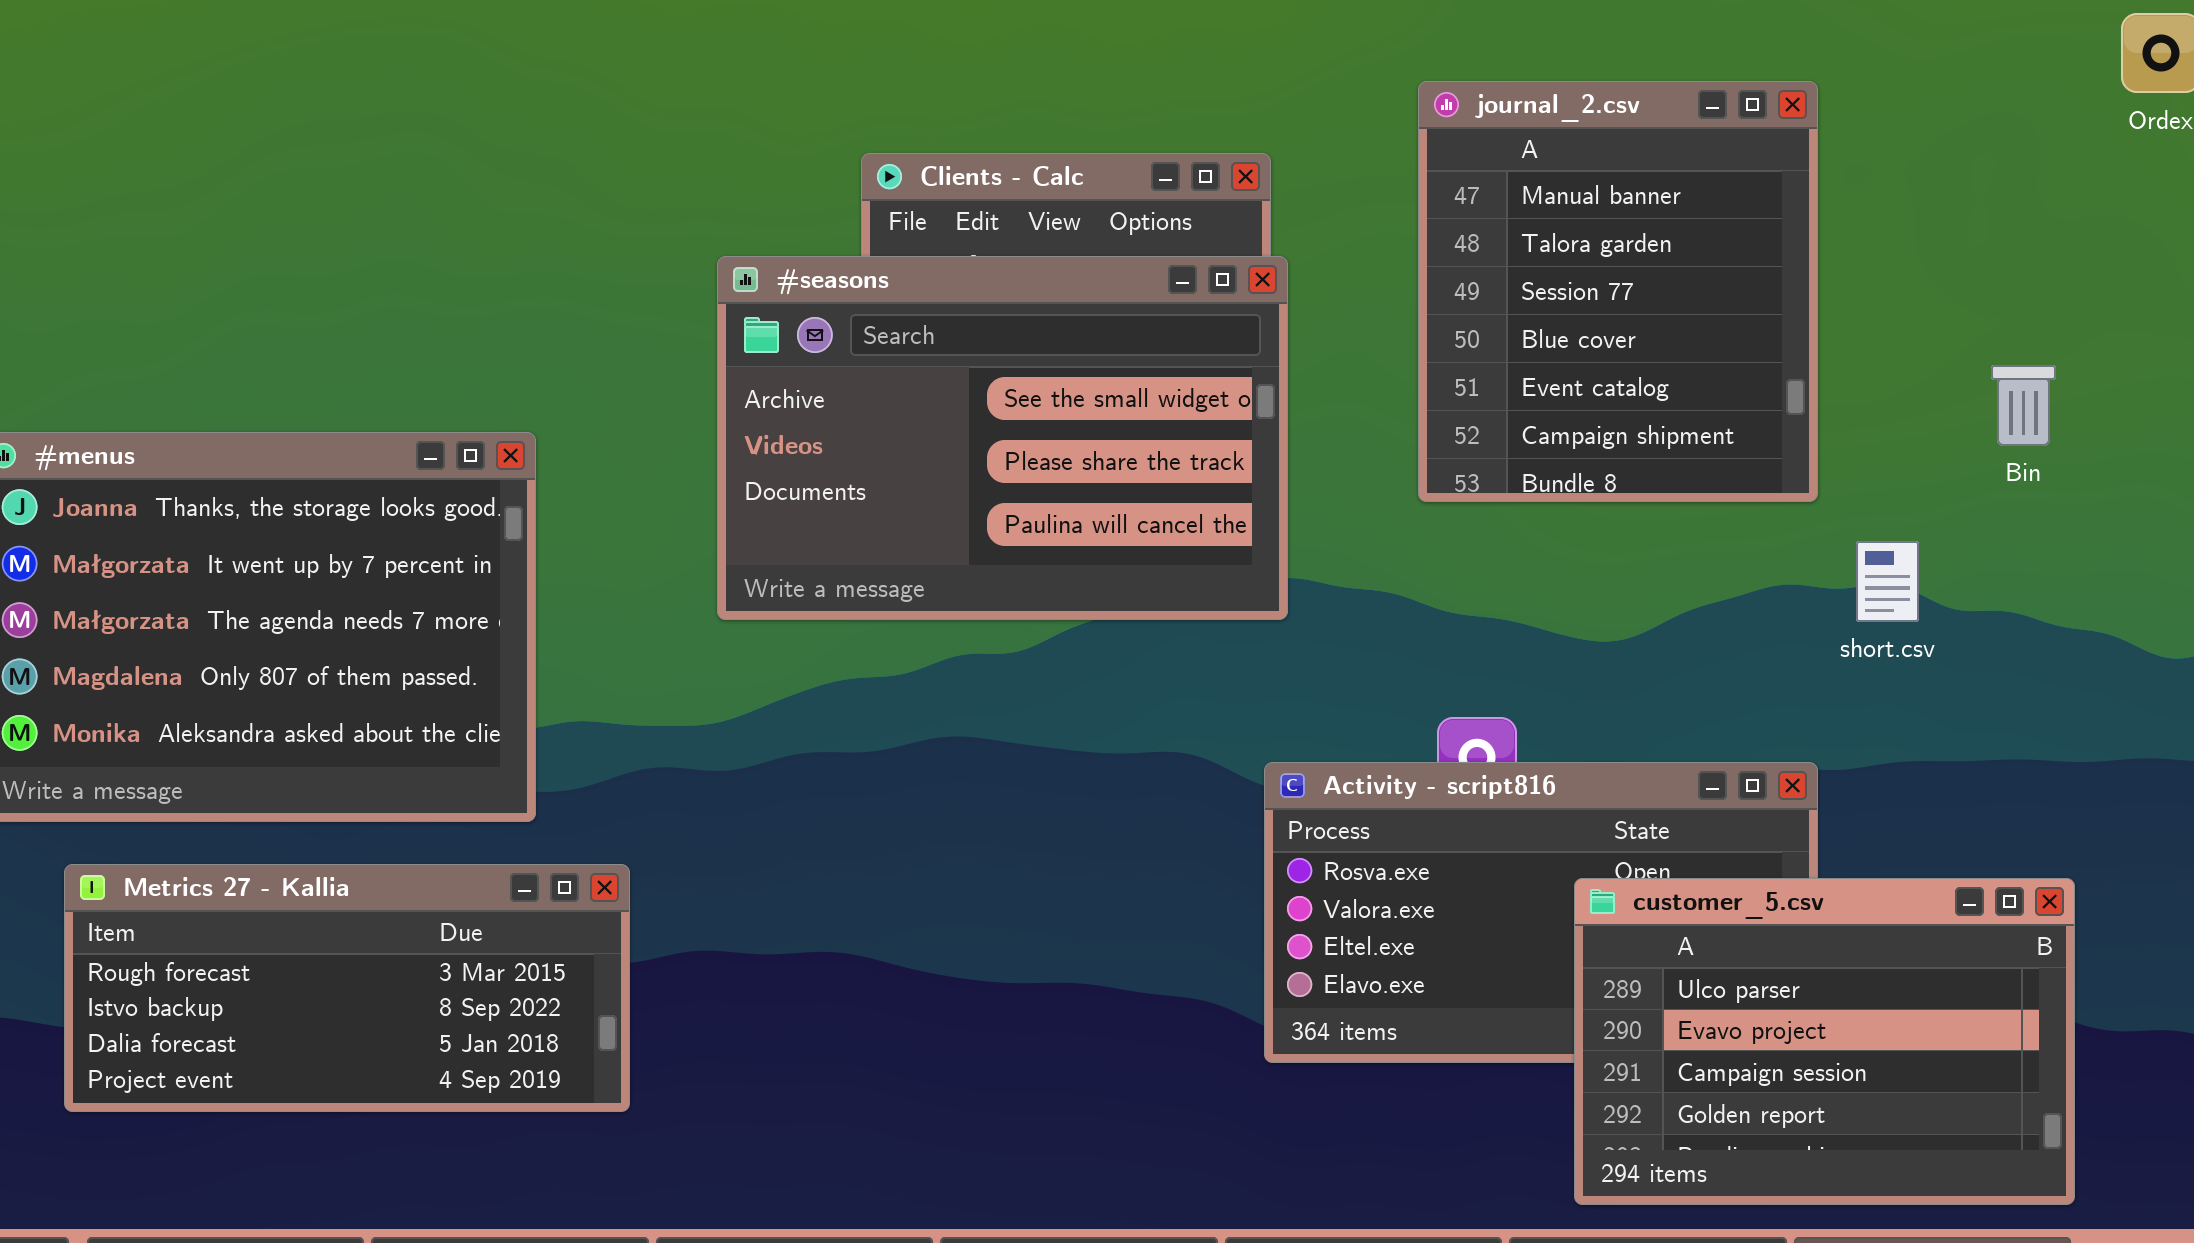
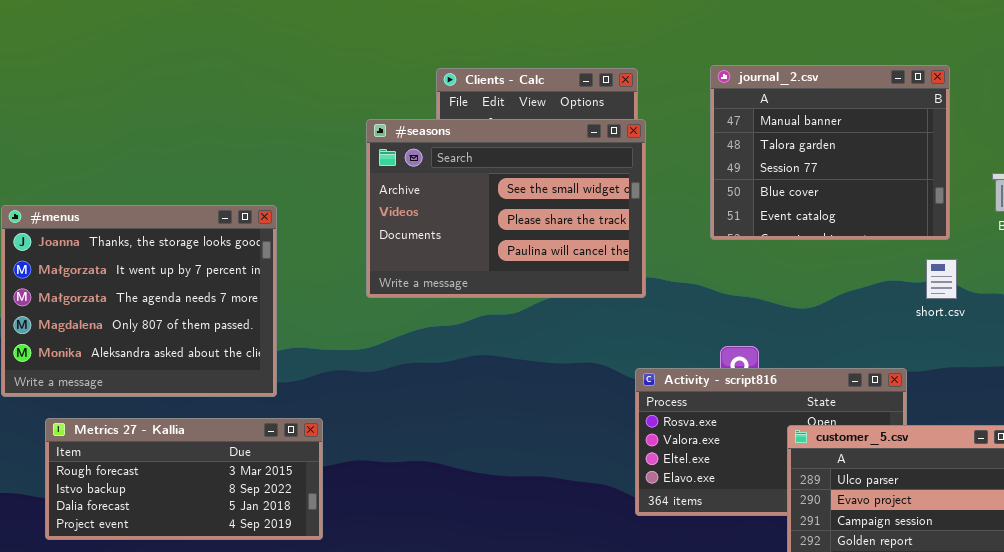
journal_2.csv: [1418,81,1818,502] -> [710,65,950,240], resized

